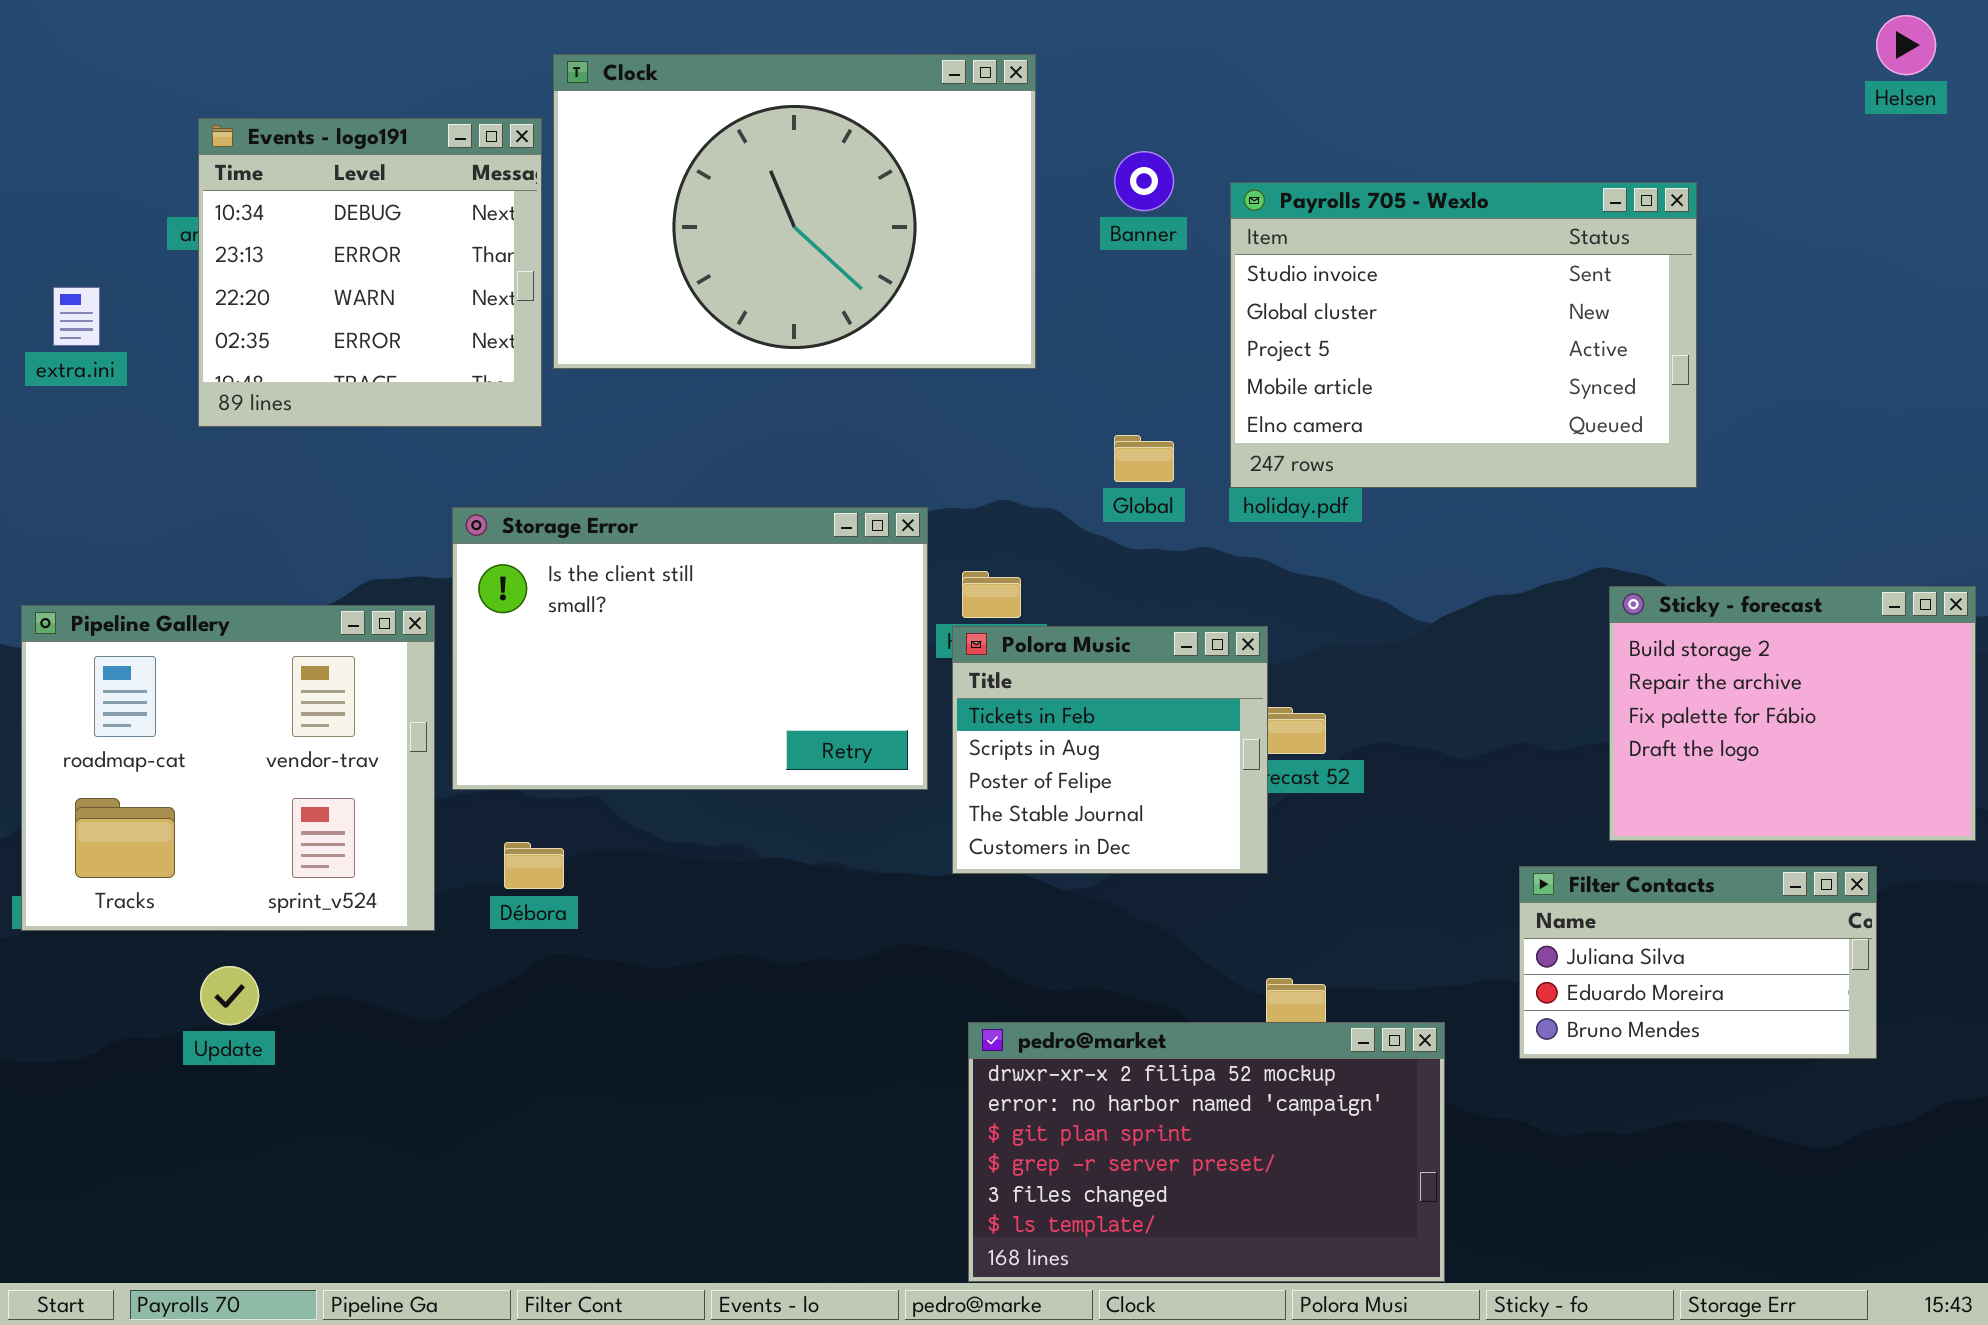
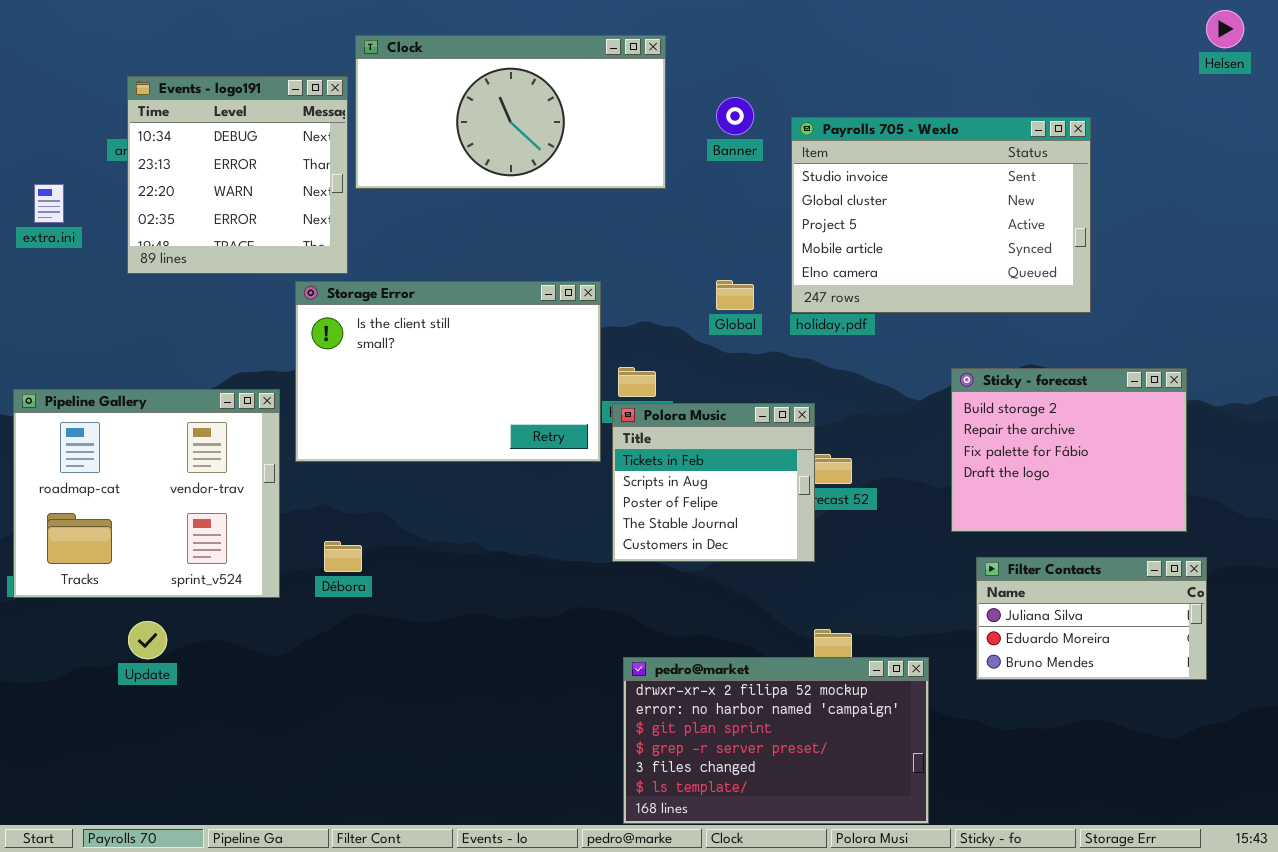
Clock: [553,54,1036,369] -> [355,35,666,189], resized
Storage Error: [452,507,928,790] -> [295,281,601,462], moved
Sticky - forecast: [1609,586,1976,841] -> [951,368,1187,532], moved

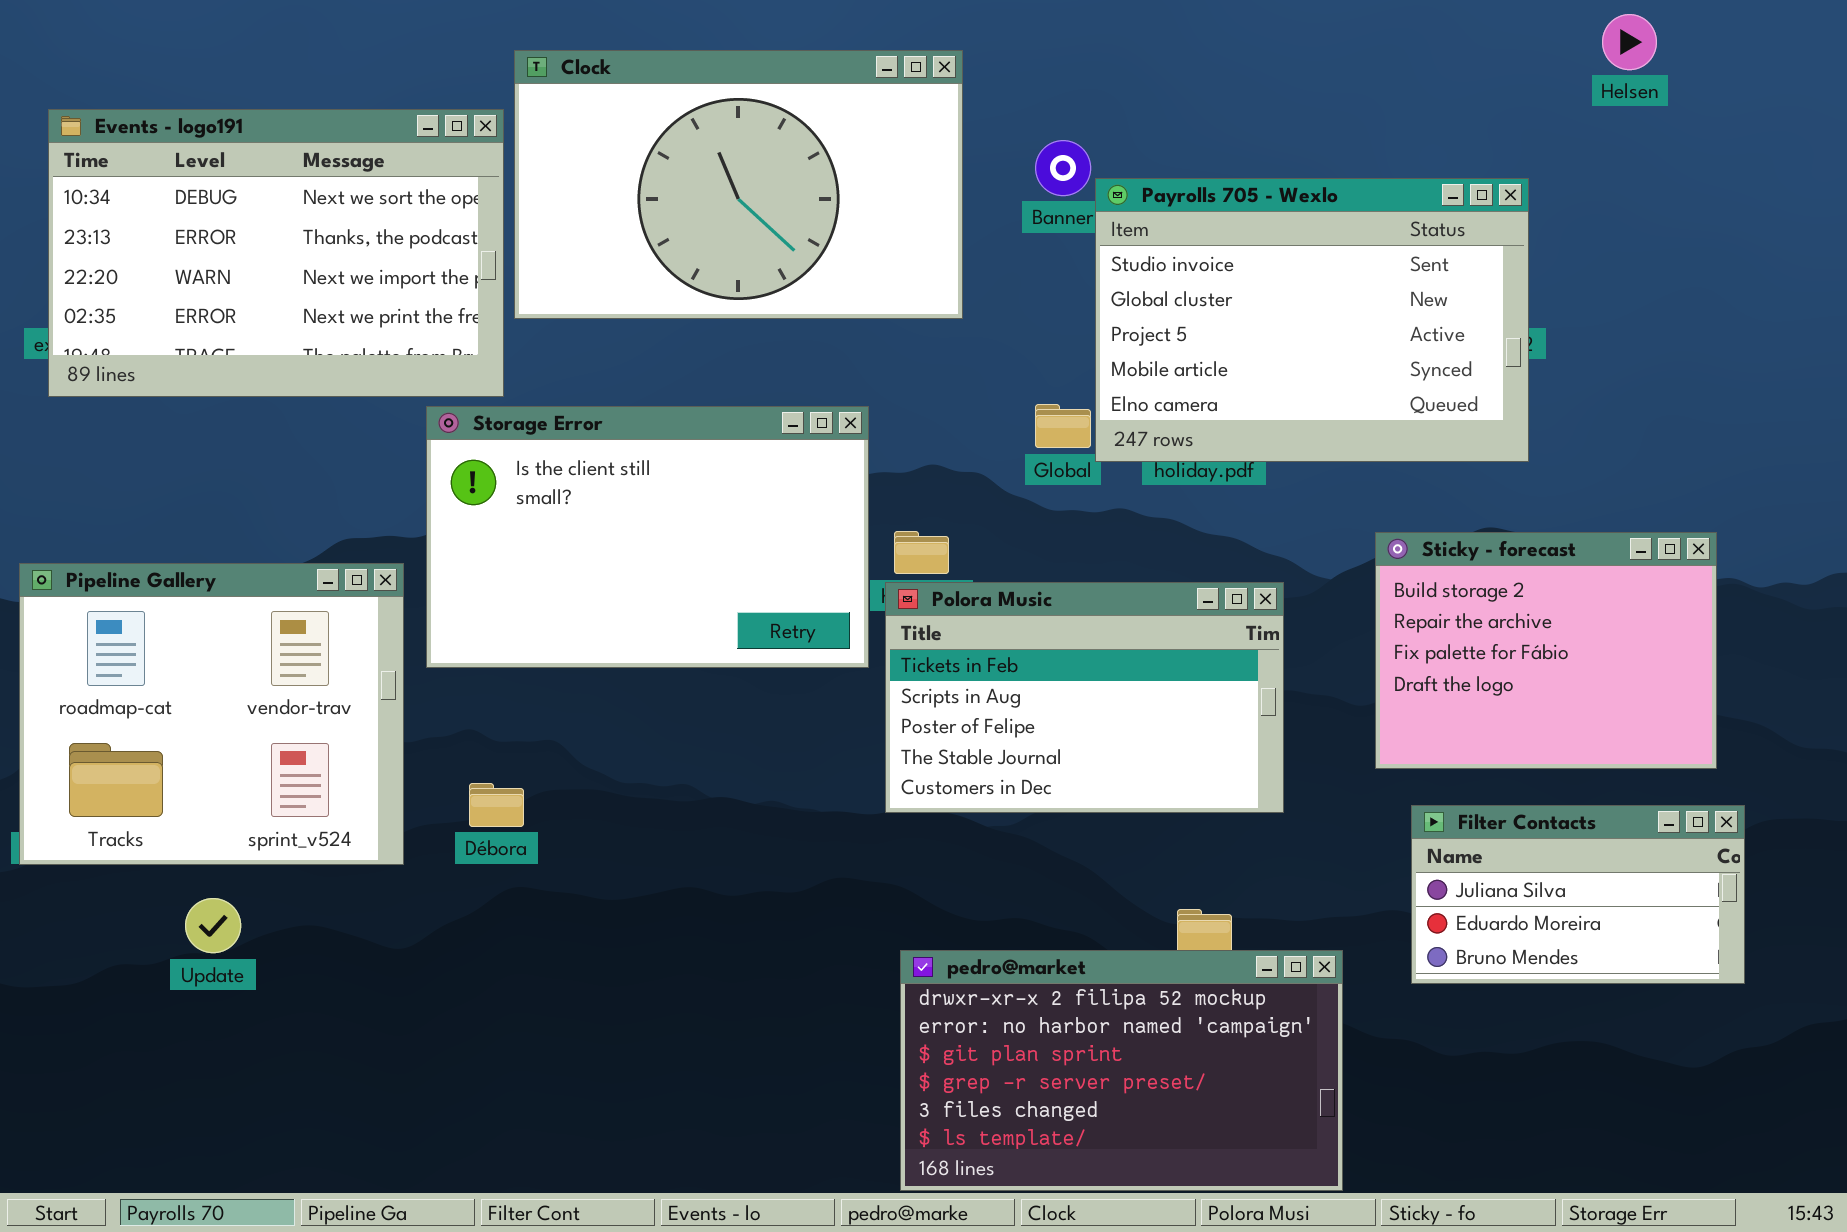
Helsen: [1206,10,1244,48] -> [1602,14,1657,70], moved
Clock: [355,35,666,189] -> [514,50,963,319], resized
Events - logo191: [127,76,348,274] -> [48,109,504,397], resized
Payrolls 705 - Wexlo: [791,117,1091,313] -> [1095,178,1529,462], moved
Polora Music: [612,403,815,562] -> [885,582,1284,813], resized

